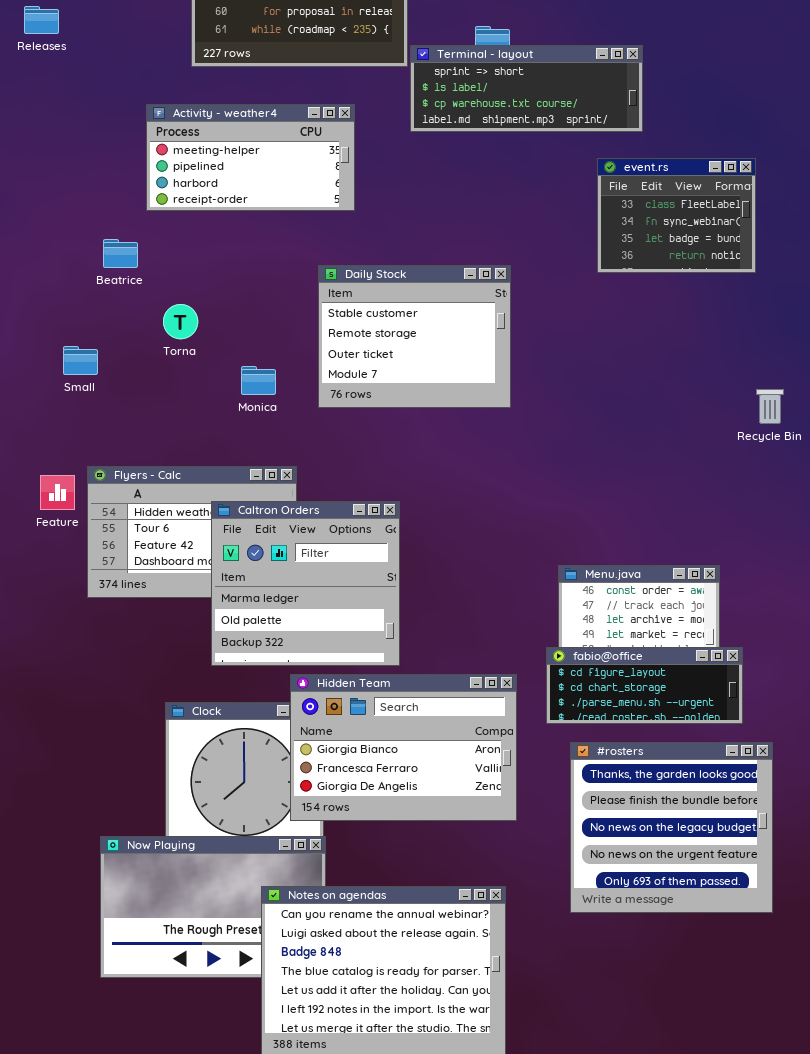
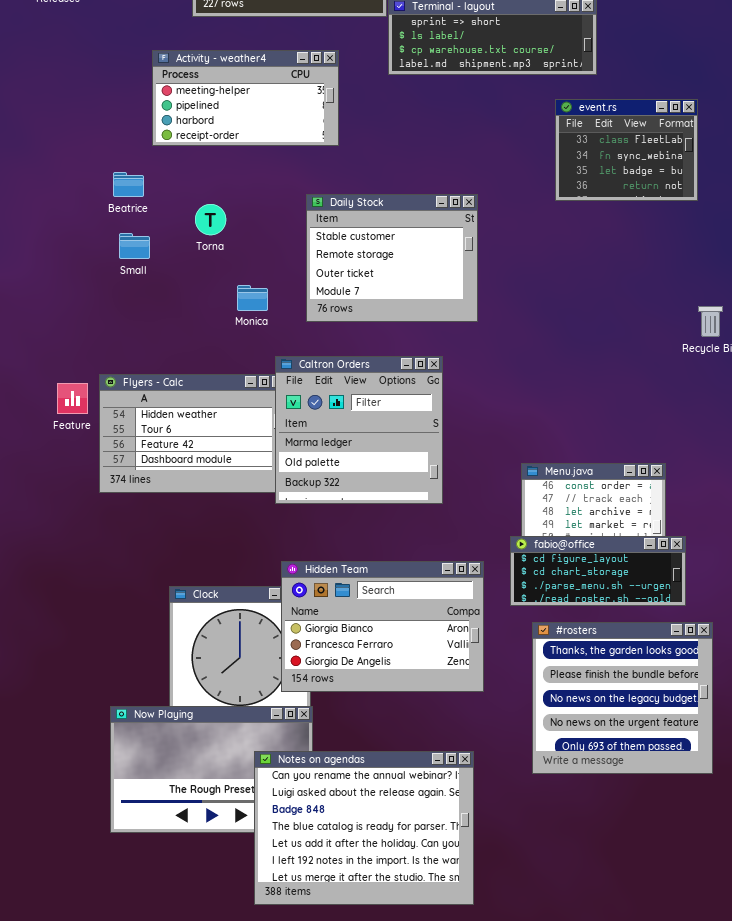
Torna: [163,304,198,339] -> [195,204,226,235], moved
Small: [63,346,98,375] -> [119,233,150,259], moved
Caltron Orders: [211,501,400,666] -> [275,356,443,504], moved

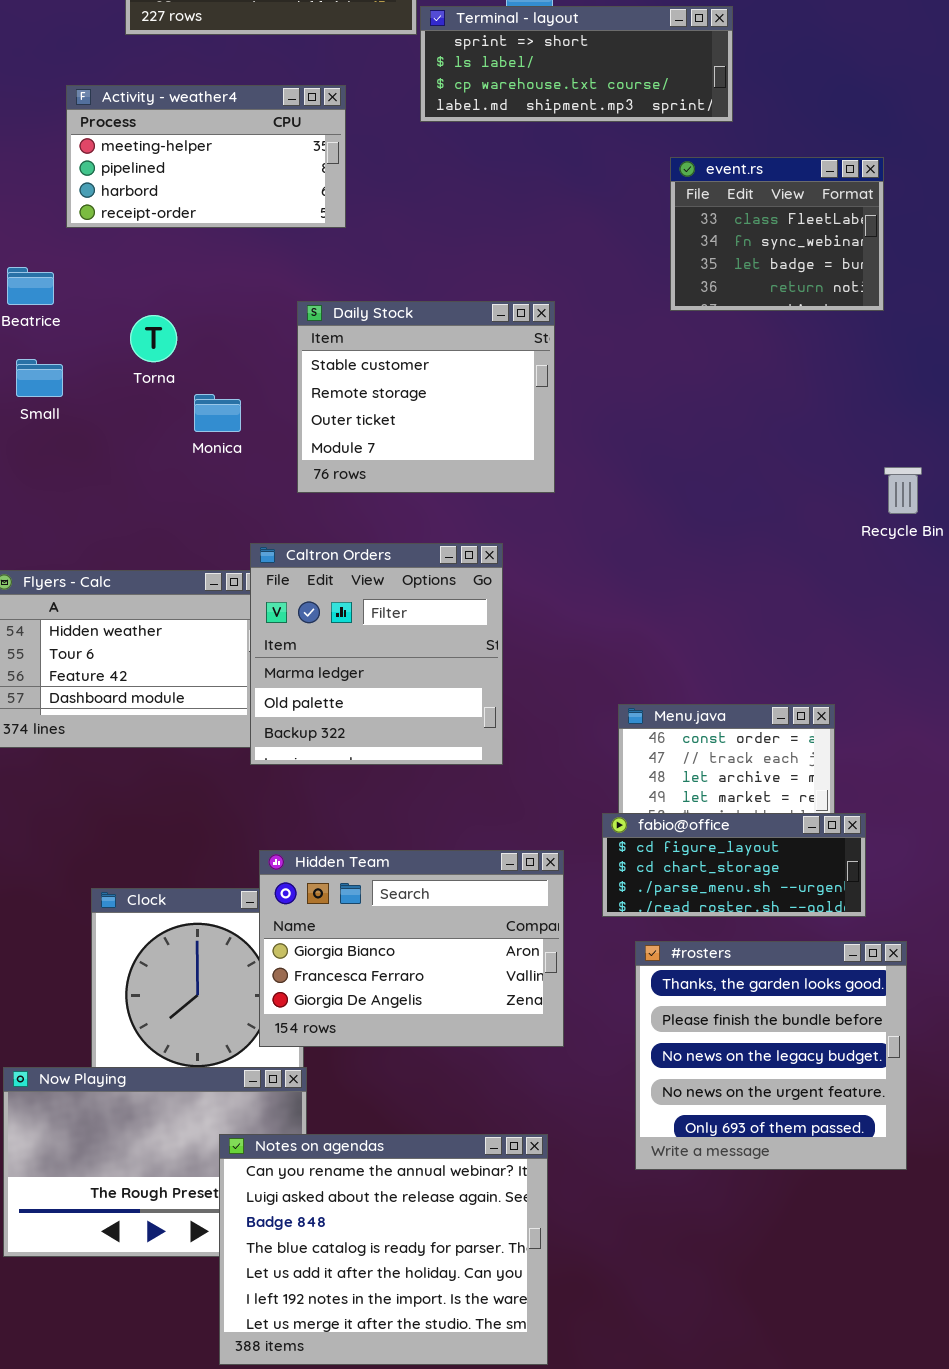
Monica: [237,285,268,311] -> [194,394,241,432], moved

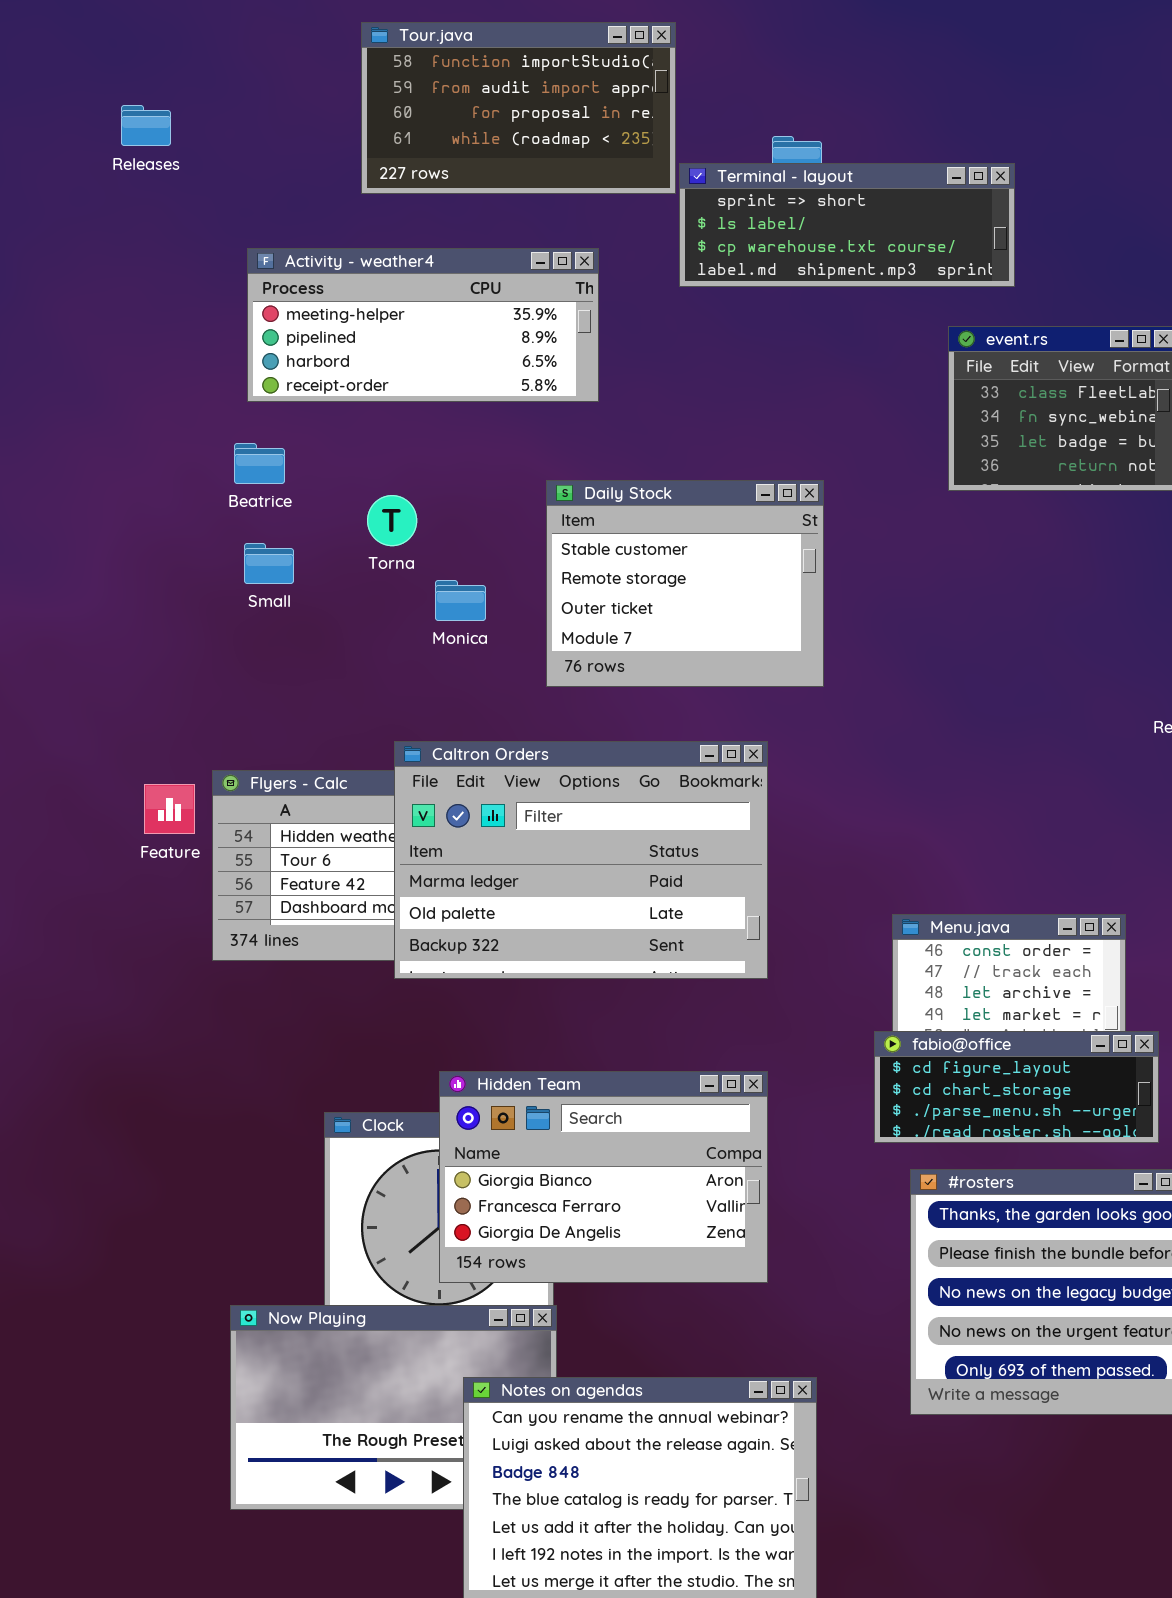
Activity - weather4: [66,85,346,228] -> [247,248,599,402], resized
Caltron Orders: [250,543,503,765] -> [394,741,768,979], resized
Hidden Team: [259,850,564,1047] -> [439,1071,768,1283], moved

